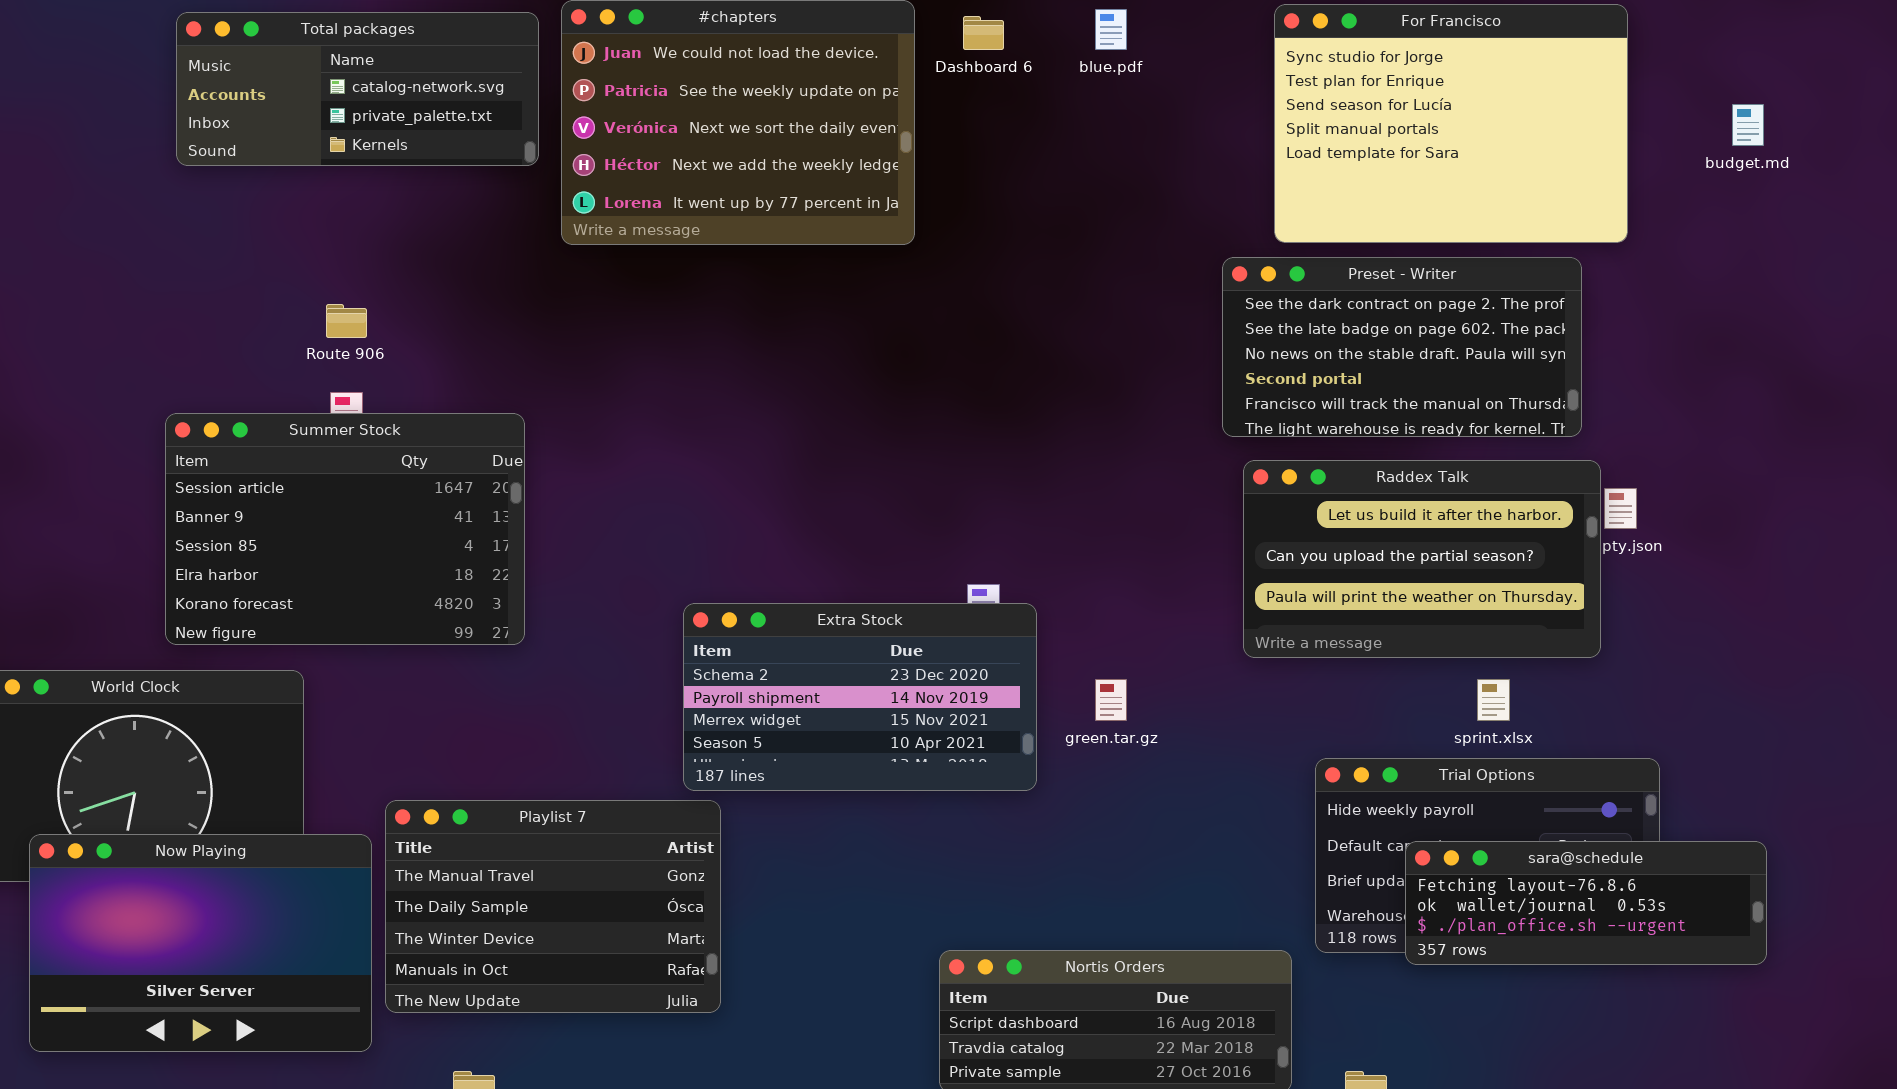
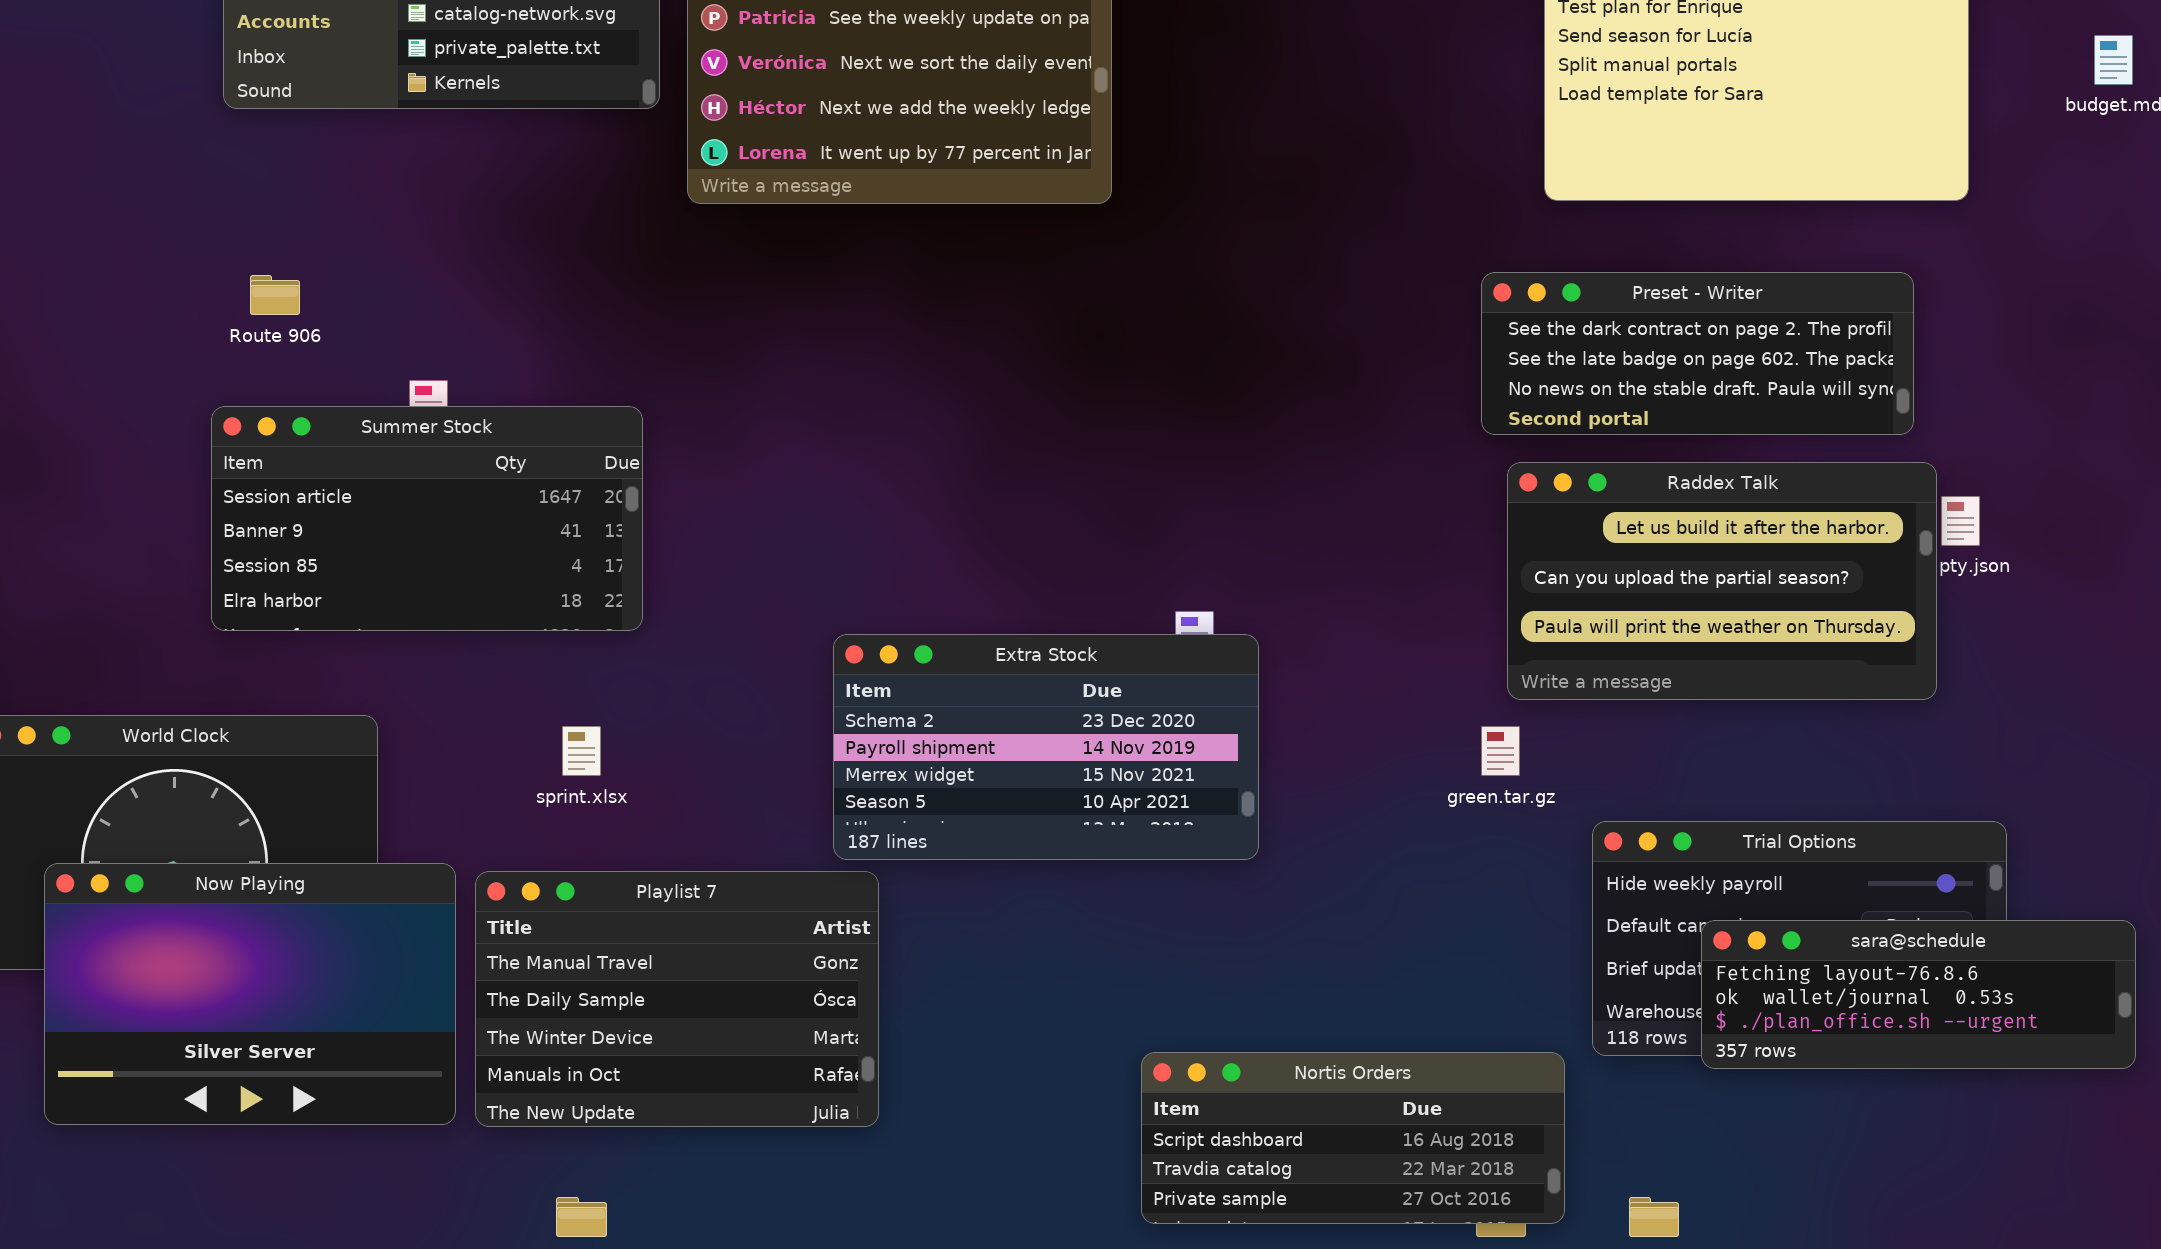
Preset - Writer: [1222,257,1582,437] -> [1481,272,1914,435], resized
Route 906: [326,304,367,338] -> [250,275,300,315], moved
Summer Stock: [165,413,525,645] -> [211,406,643,631], resized
green.tar.gz: [1095,679,1127,721] -> [1481,726,1520,776], moved
sprint.xlsx: [1477,679,1510,721] -> [562,726,601,776], moved
Now Playing: [29,834,372,1052] -> [44,863,456,1125], moved

